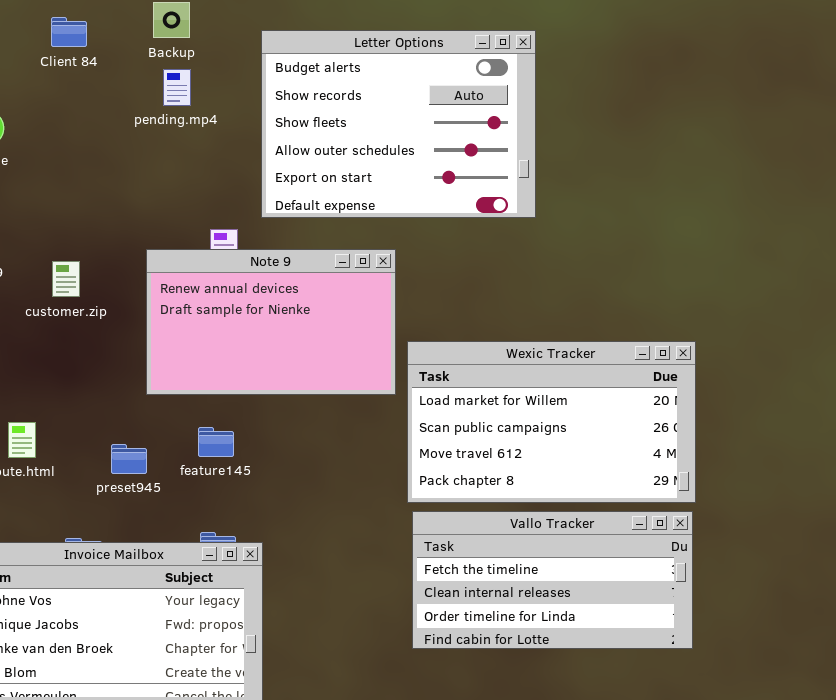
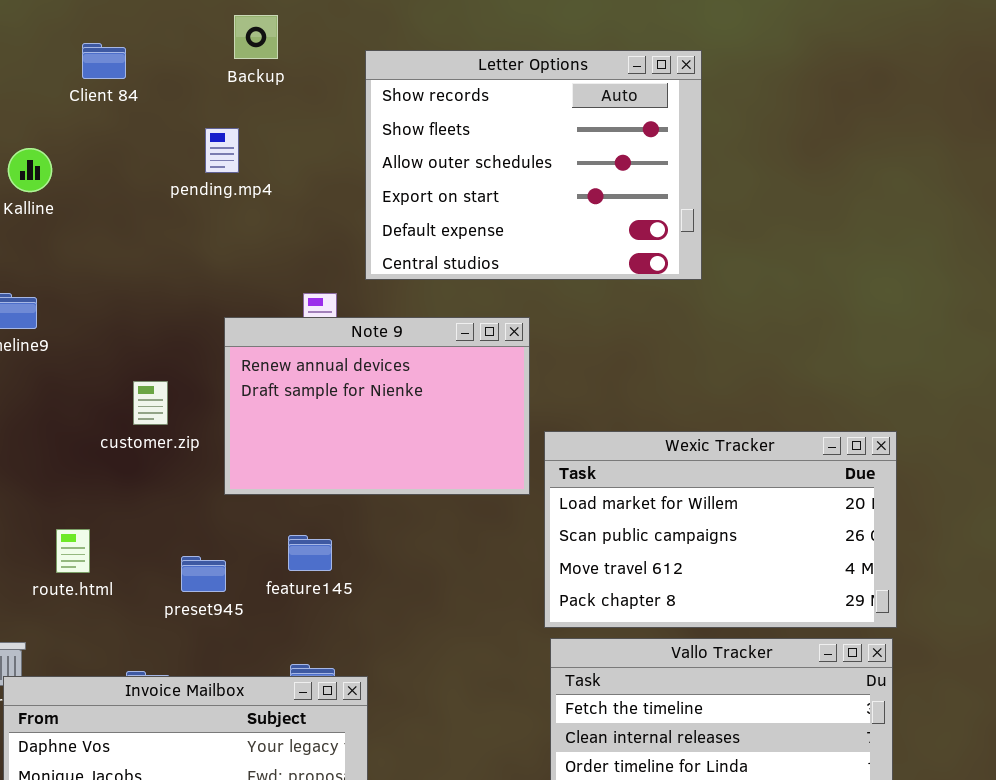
Client 84: [51,17,87,47] -> [82,43,126,79], moved
Letter Options: [261,30,536,218] -> [365,50,702,280], scrolled down 1 row
pending.mp4: [163,69,191,106] -> [205,128,239,173], moved
customer.zip: [52,261,80,297] -> [133,381,168,425], moved

